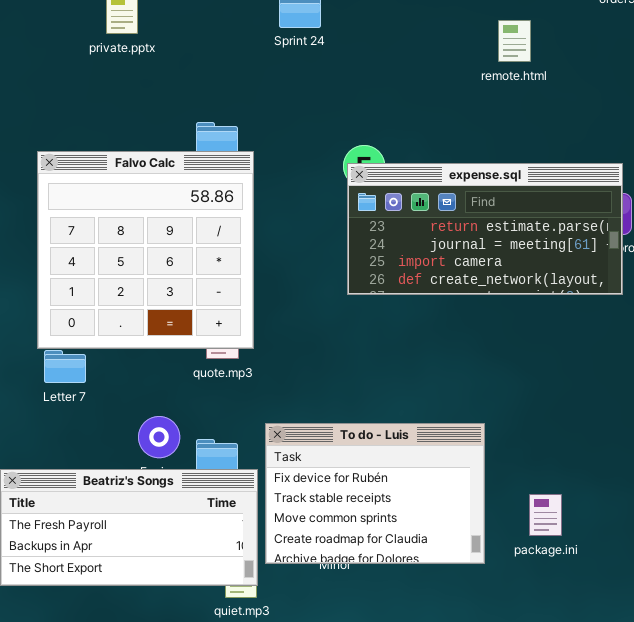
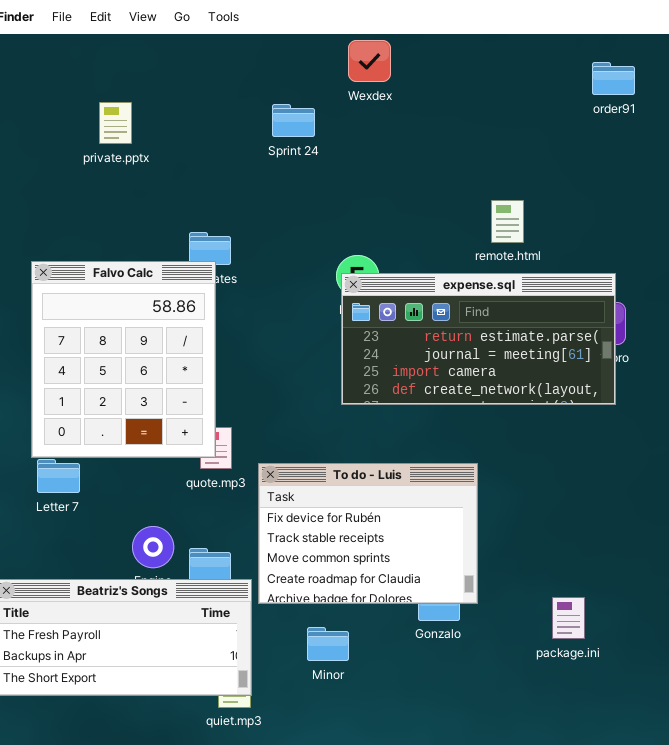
remote.html: [498,20,531,62] -> [491,200,524,243], moved
Falvo Calc: [37,151,254,349] -> [31,261,216,458], resized
To do - Luis: [265,423,485,564] -> [258,463,478,604], moved
package.ini: [529,494,562,536] -> [552,597,585,639], moved

